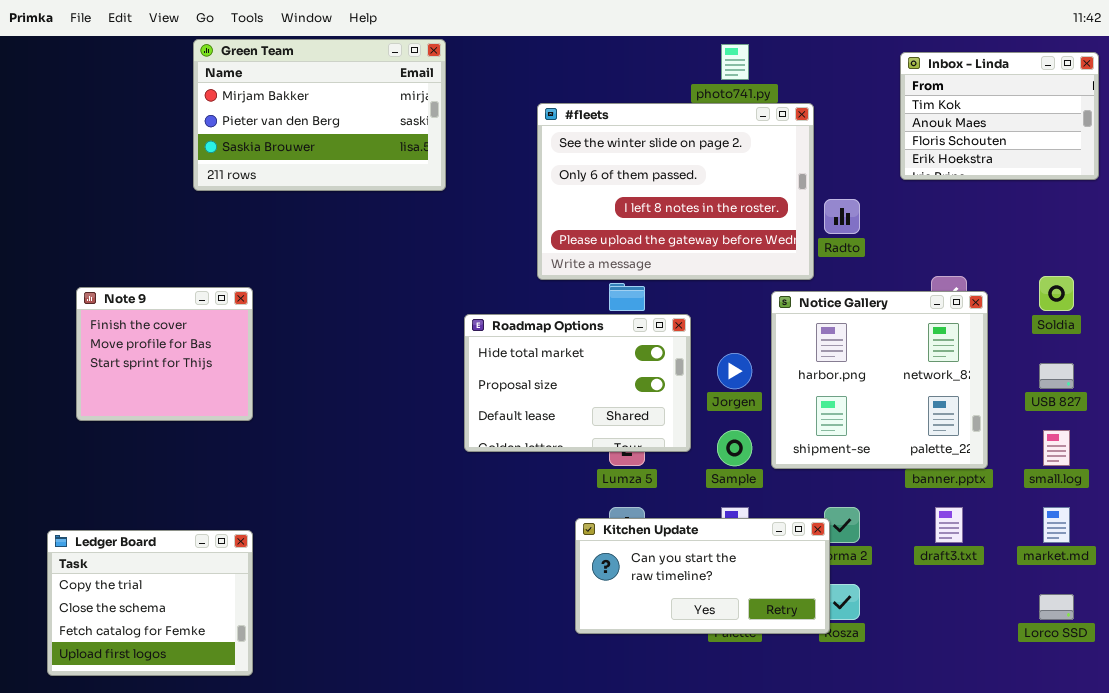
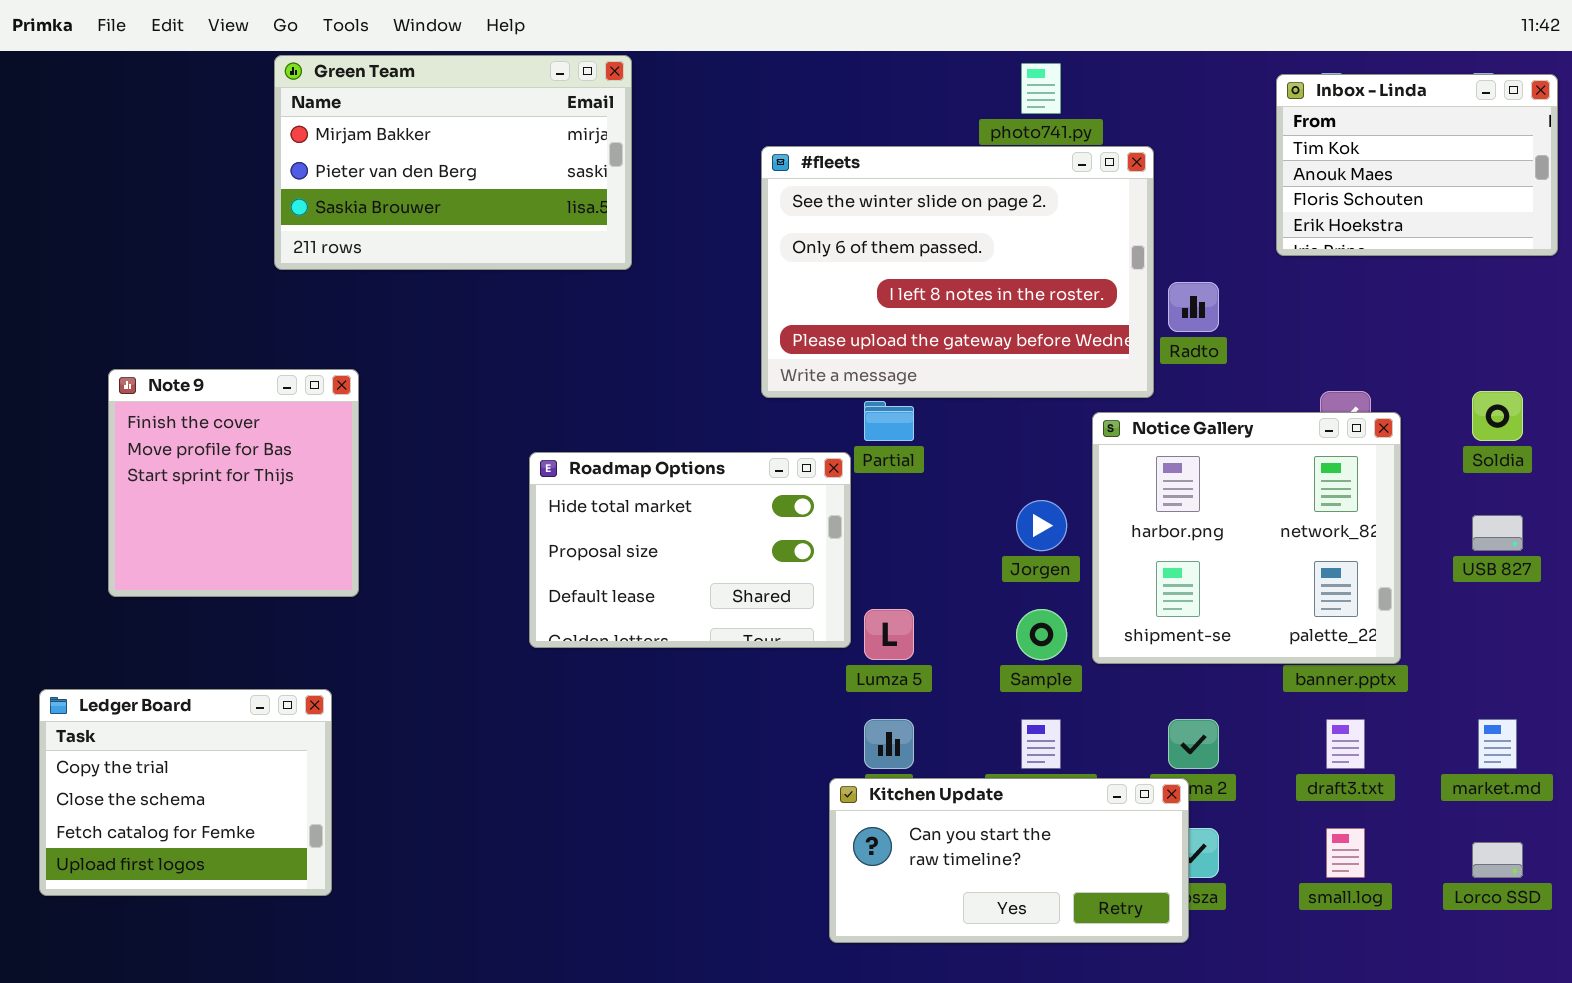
Note 9: [76,287,253,421] -> [108,369,359,597], resized
Roadmap Options: [464,314,691,452] -> [529,452,851,648], moved
small.log: [1043,430,1070,466] -> [1326,828,1365,878], moved
Kitchen Update: [575,518,830,634] -> [829,778,1189,943], moved
Ledger Board: [47,530,253,676] -> [39,689,332,896], moved

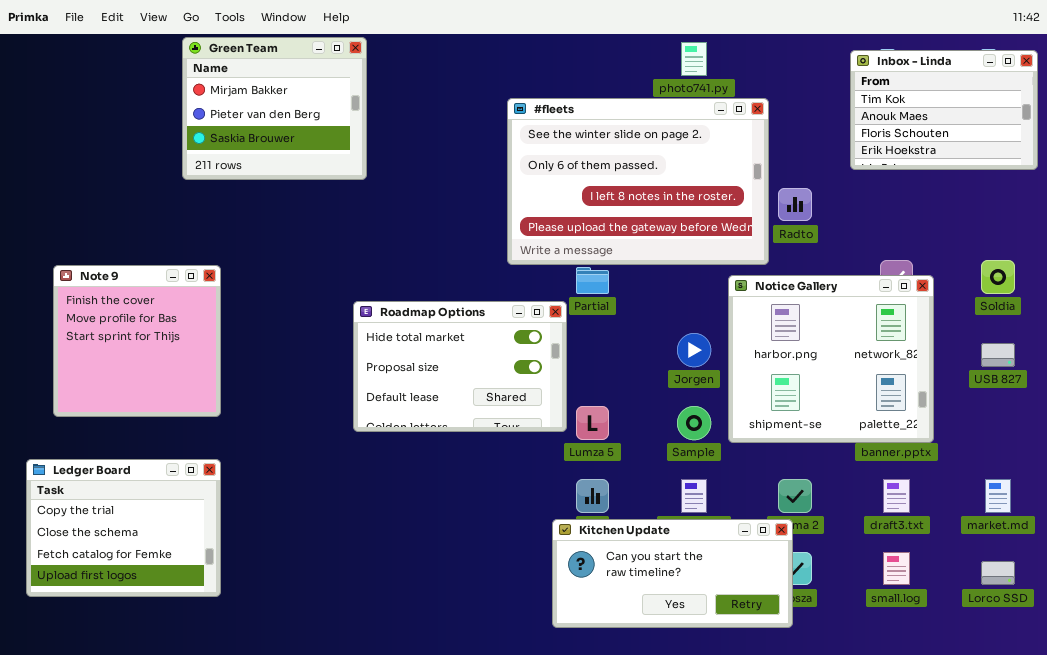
Green Team: [274,55,632,270] -> [182,37,367,180], resized
Note 9: [108,369,359,597] -> [53,265,221,417], moved

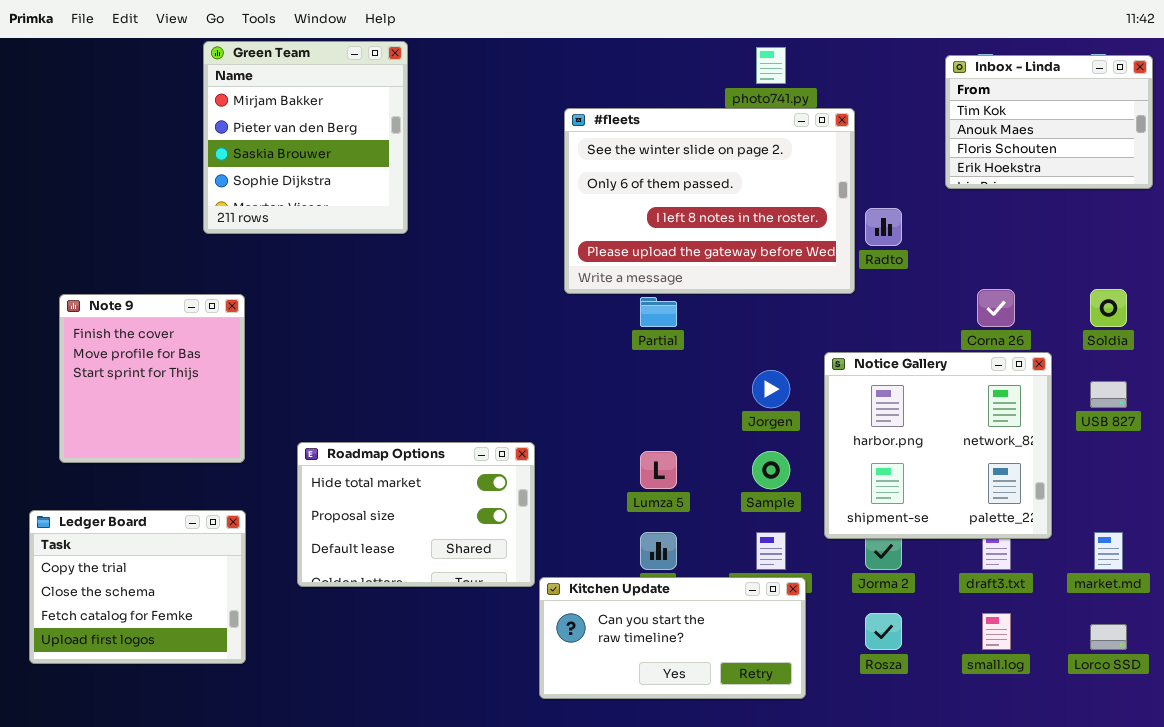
Green Team: [182,37,367,180] -> [203,41,408,234], resized
Notice Gallery: [728,275,934,443] -> [824,352,1052,539], moved
Roadmap Options: [353,301,567,432] -> [297,442,535,587], moved
Kitchen Update: [552,519,793,628] -> [539,577,806,699], moved

